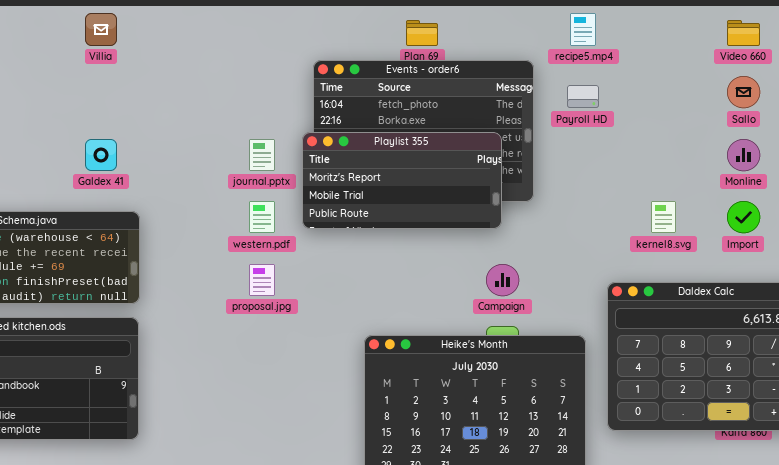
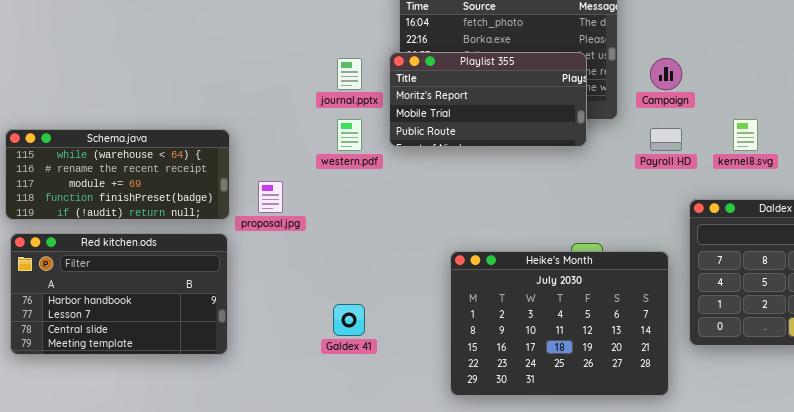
Payroll HD: [567,85,599,108] -> [650,128,682,151], moved
Galdex 41: [85,139,117,171] -> [333,304,365,336], moved
proposal.jpg: [249,264,275,296] -> [258,181,283,213], moved
Campaign: [486,264,519,296] -> [650,58,682,90], moved

